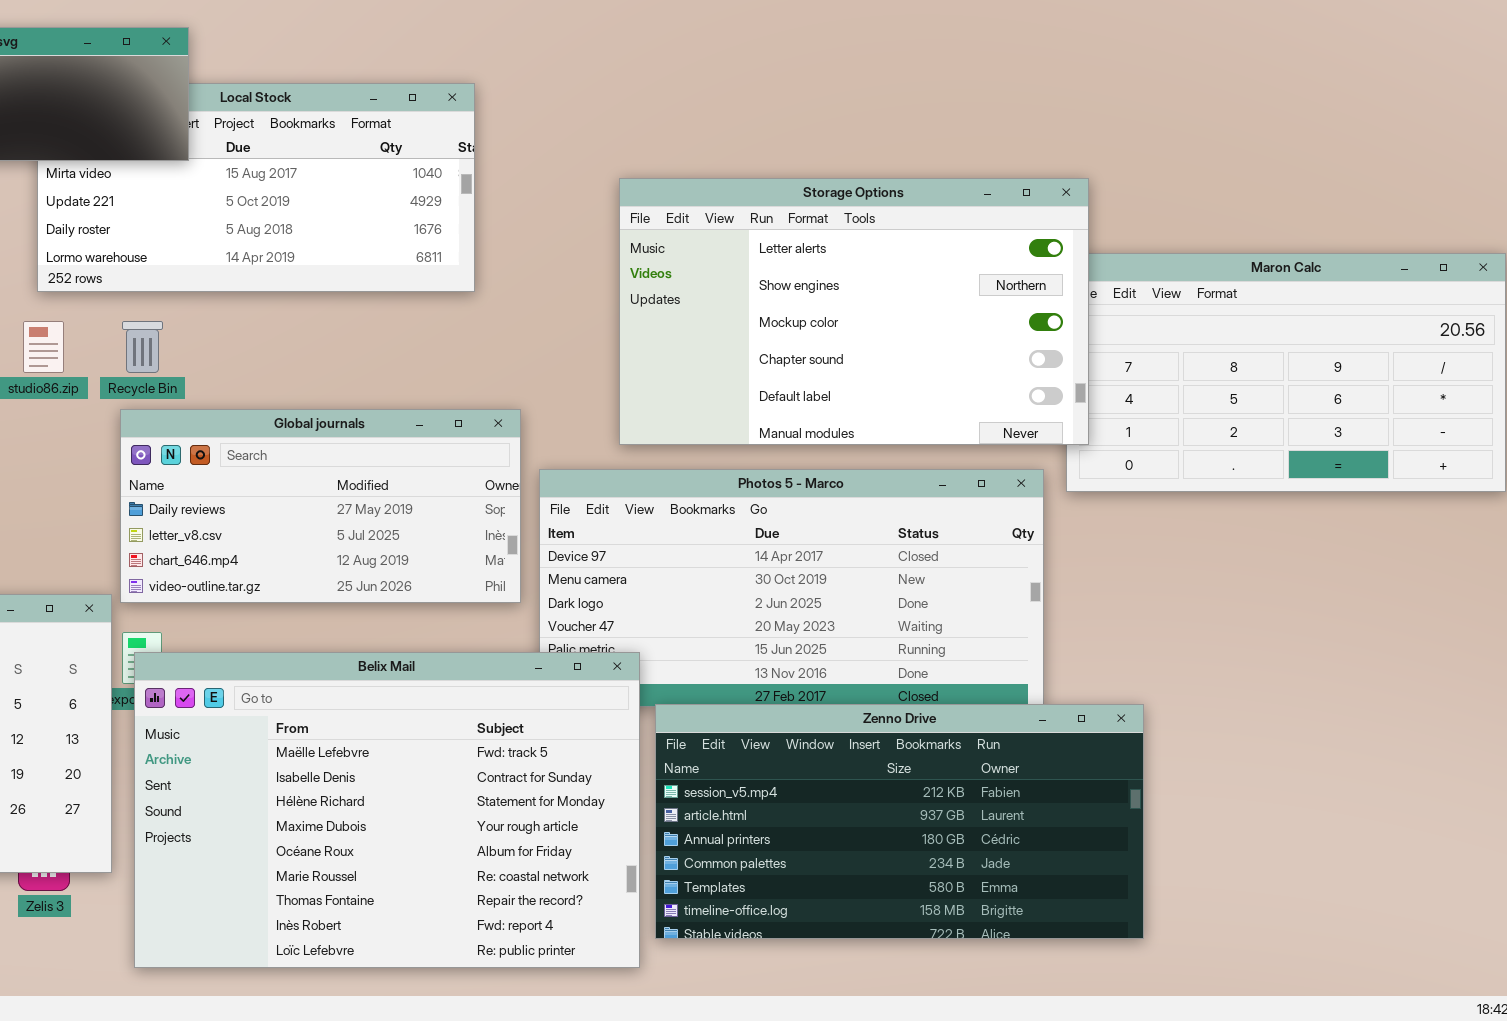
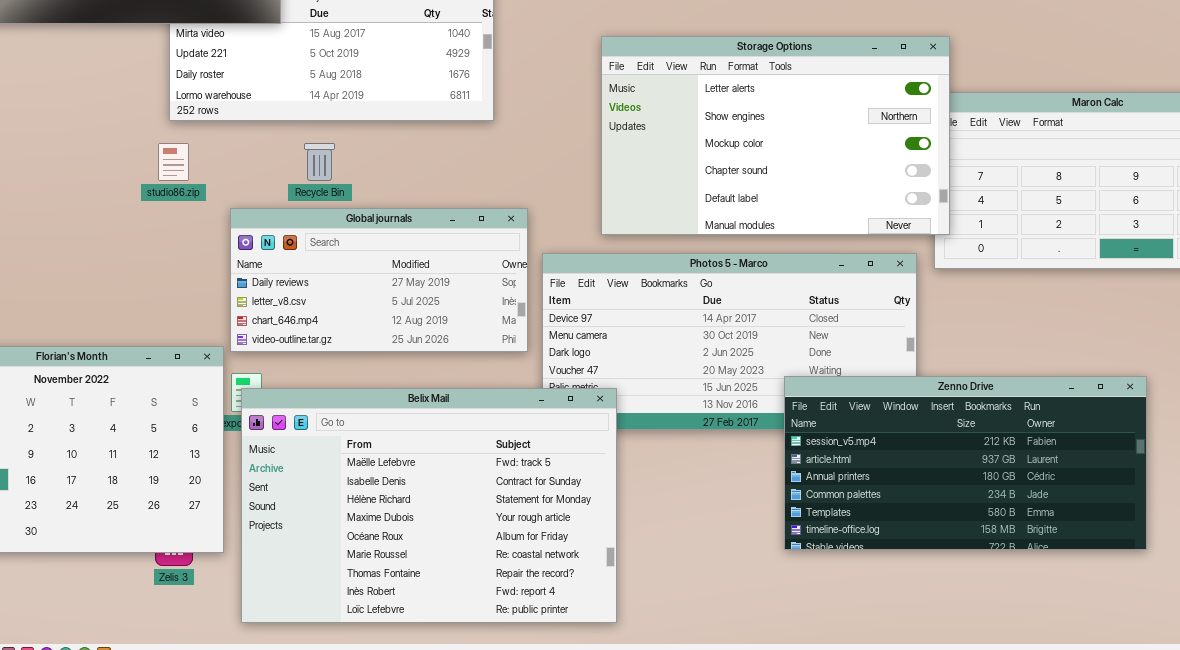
Recycle Bin: [122,321,163,373] -> [304,143,335,181], moved
Zenno Drive: [655,704,1144,939] -> [784,376,1147,550], moved

